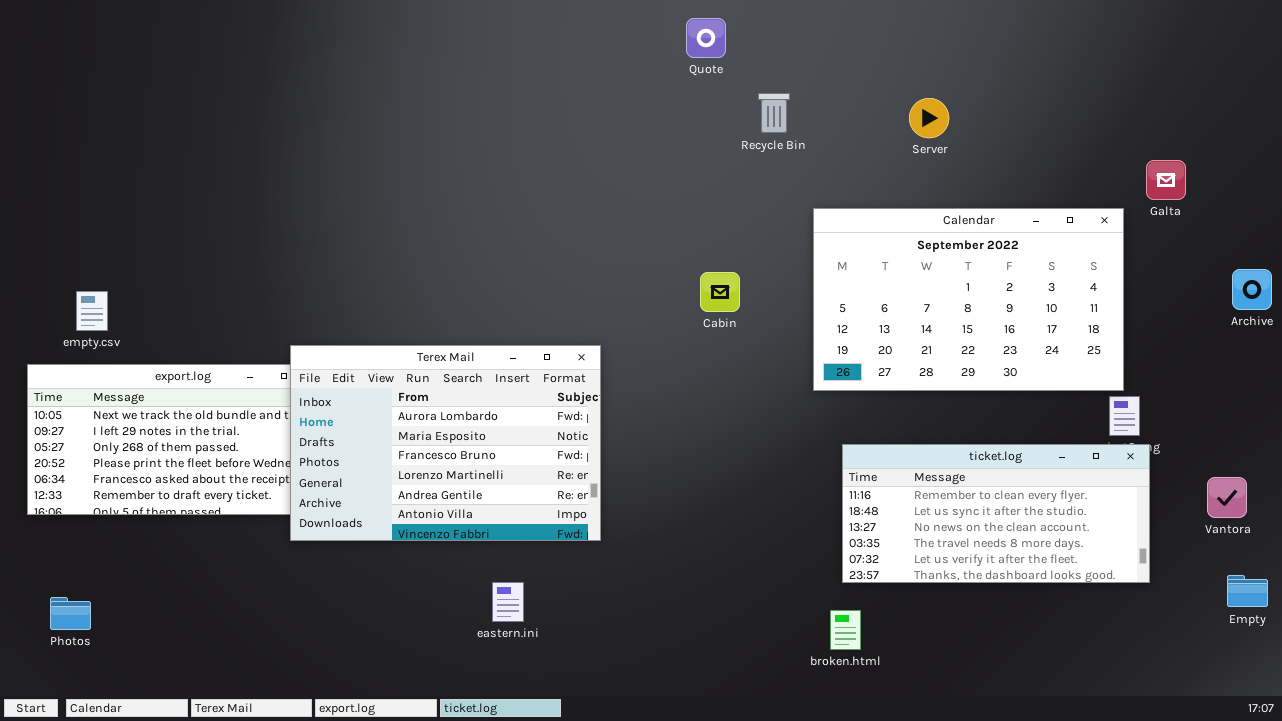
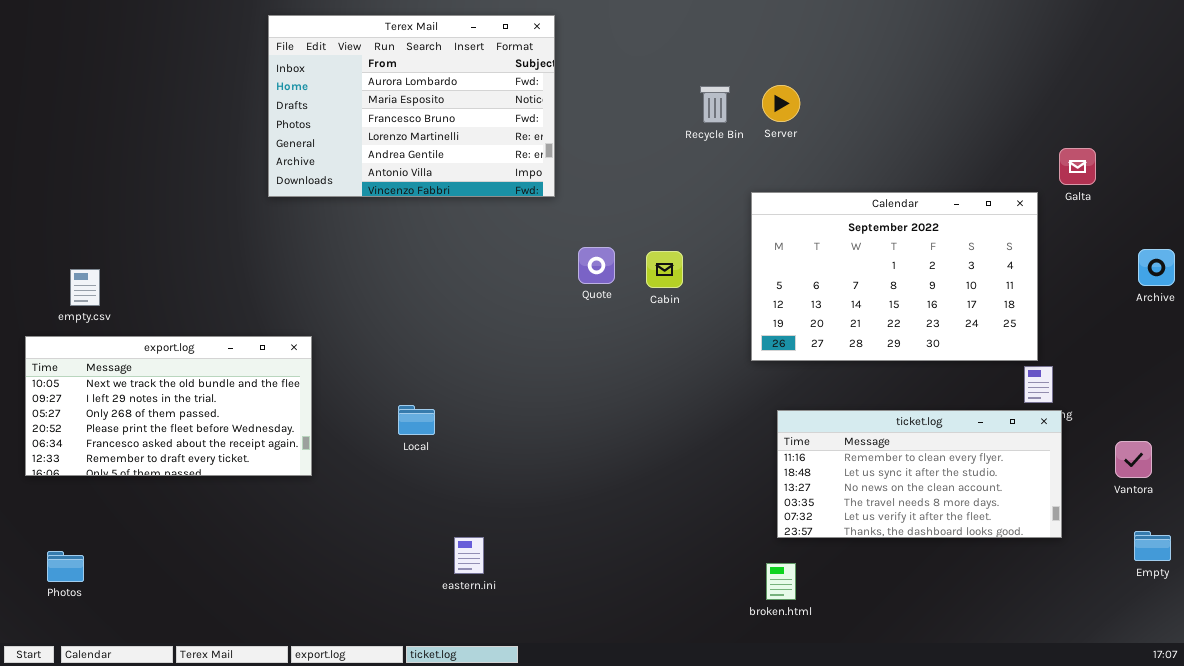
Quote: [686,18,726,58] -> [578,247,615,284], moved
Server: [909,98,949,138] -> [762,85,800,122], moved
Terex Mail: [290,345,601,541] -> [268,15,555,197], moved

